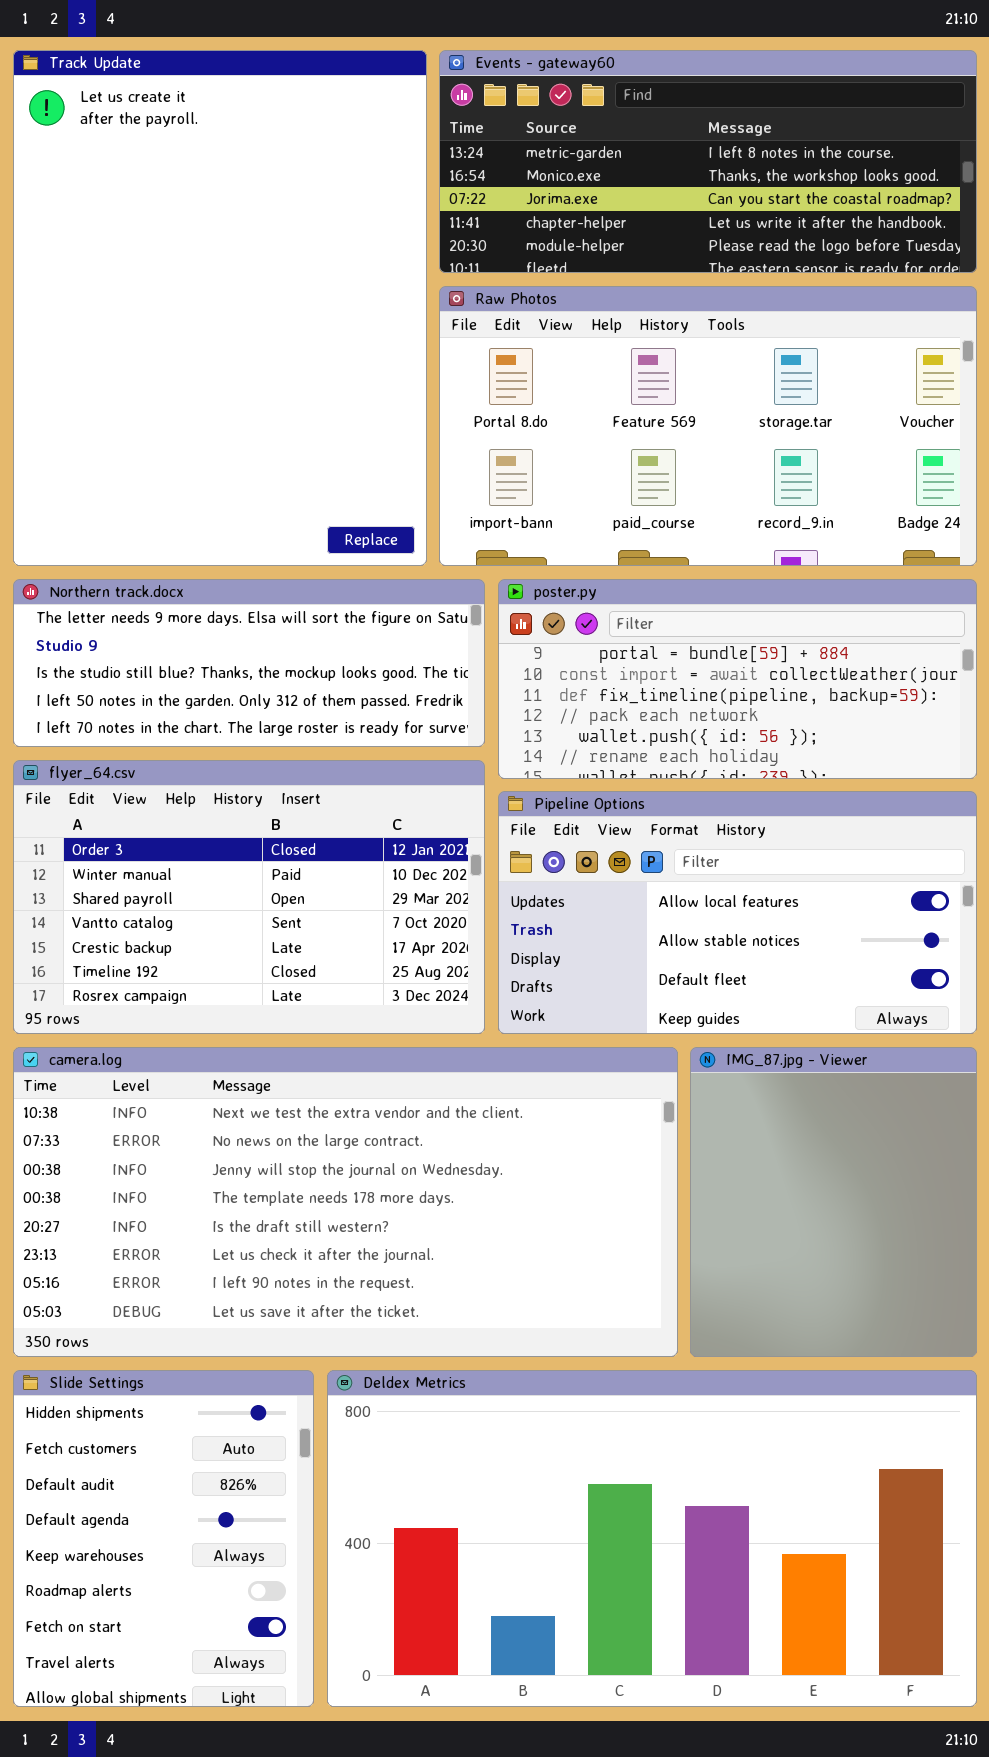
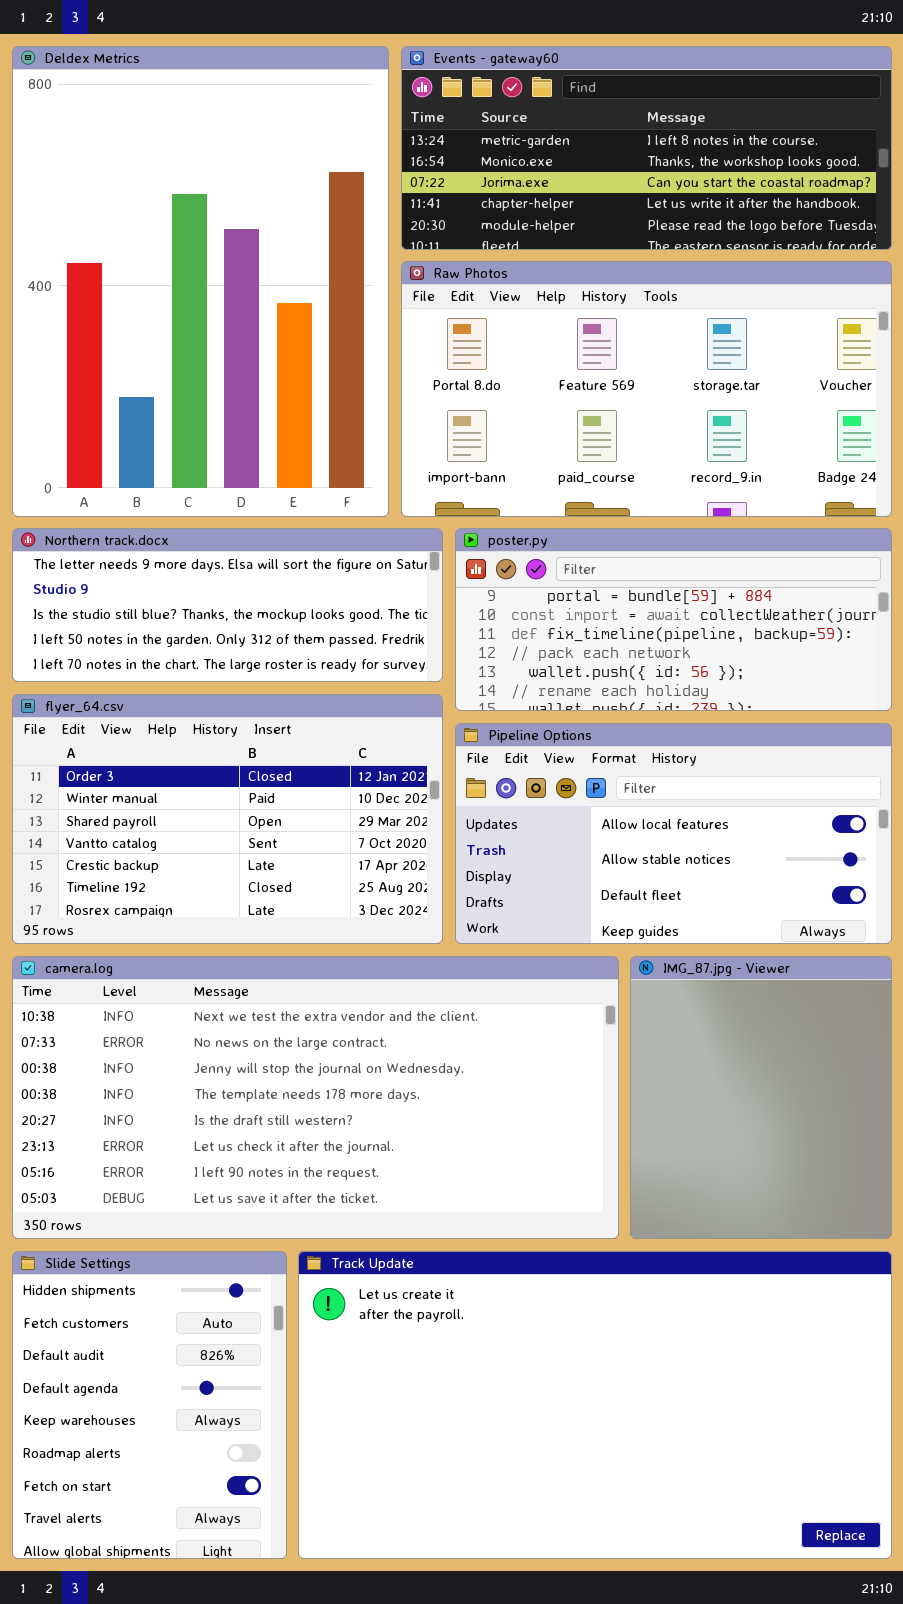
Track Update: [13,50,427,566] -> [298,1251,892,1559], moved, resized
Deldex Metrics: [327,1370,977,1707] -> [12,46,389,517], moved, resized

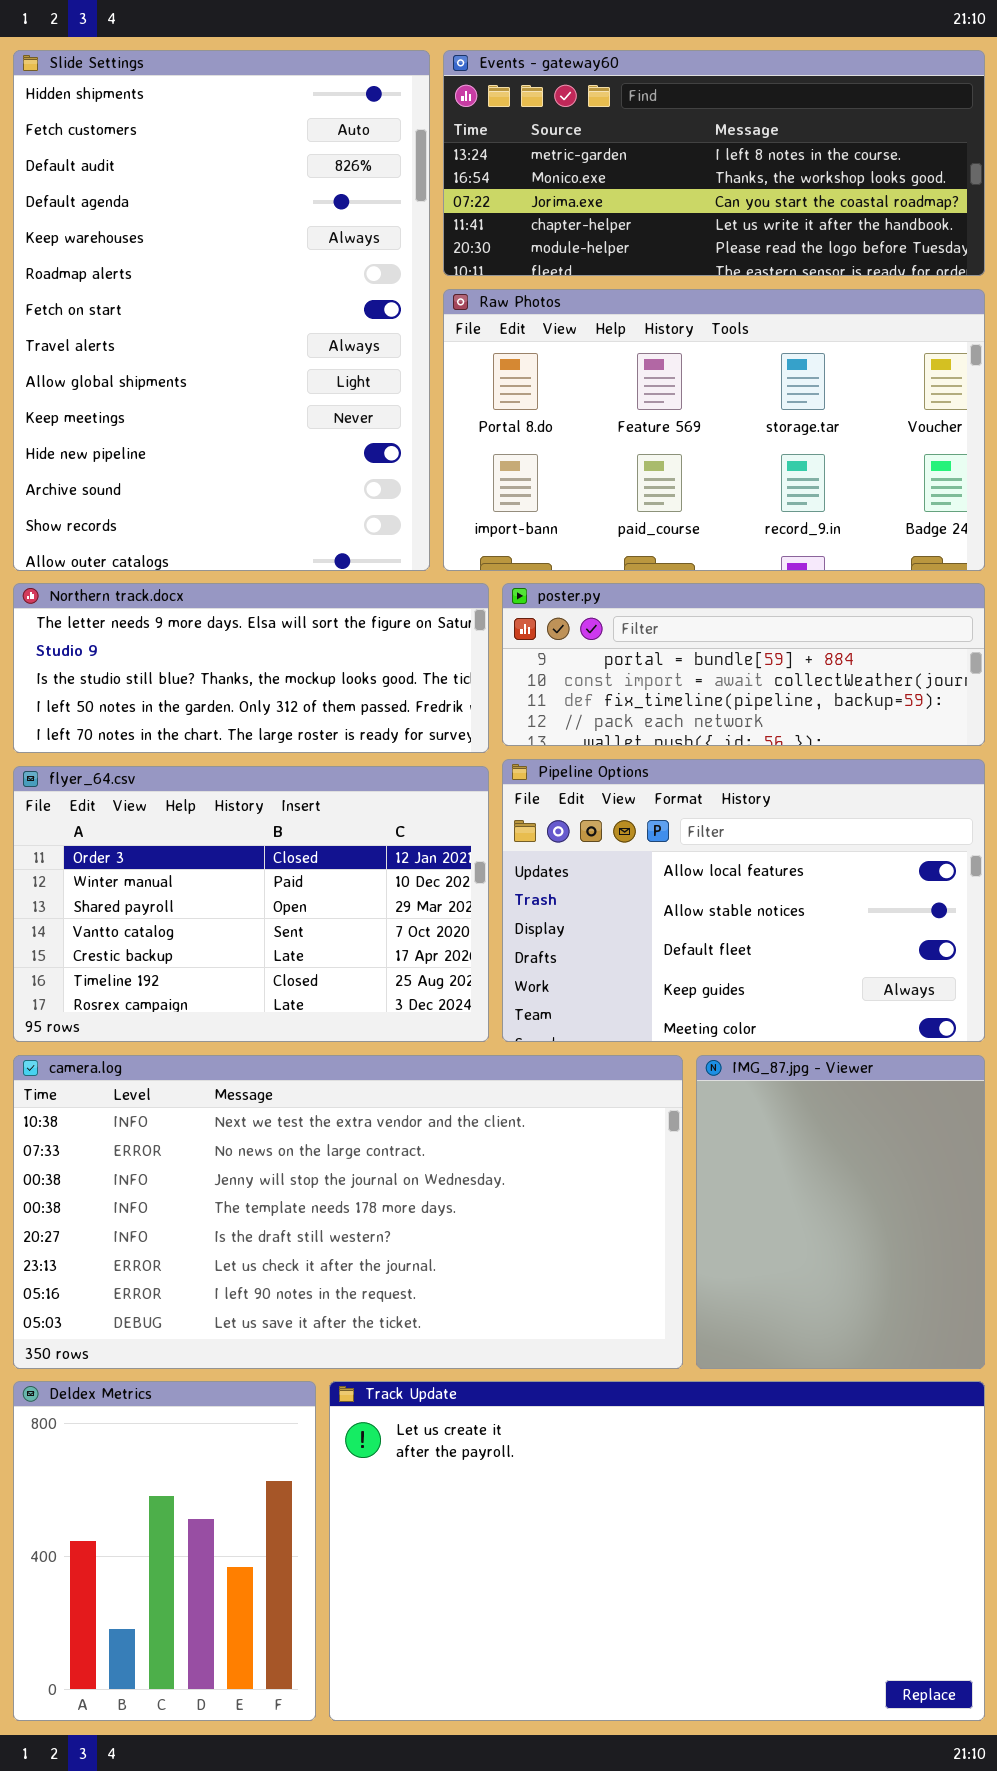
Deldex Metrics: [12,46,389,517] -> [13,1381,316,1721], moved, resized
poster.py: [455,528,892,711] -> [502,583,985,746], resized
Pipeline Options: [455,723,892,944] -> [502,759,985,1042], resized
Slide Settings: [12,1251,287,1559] -> [13,50,430,571], moved, resized

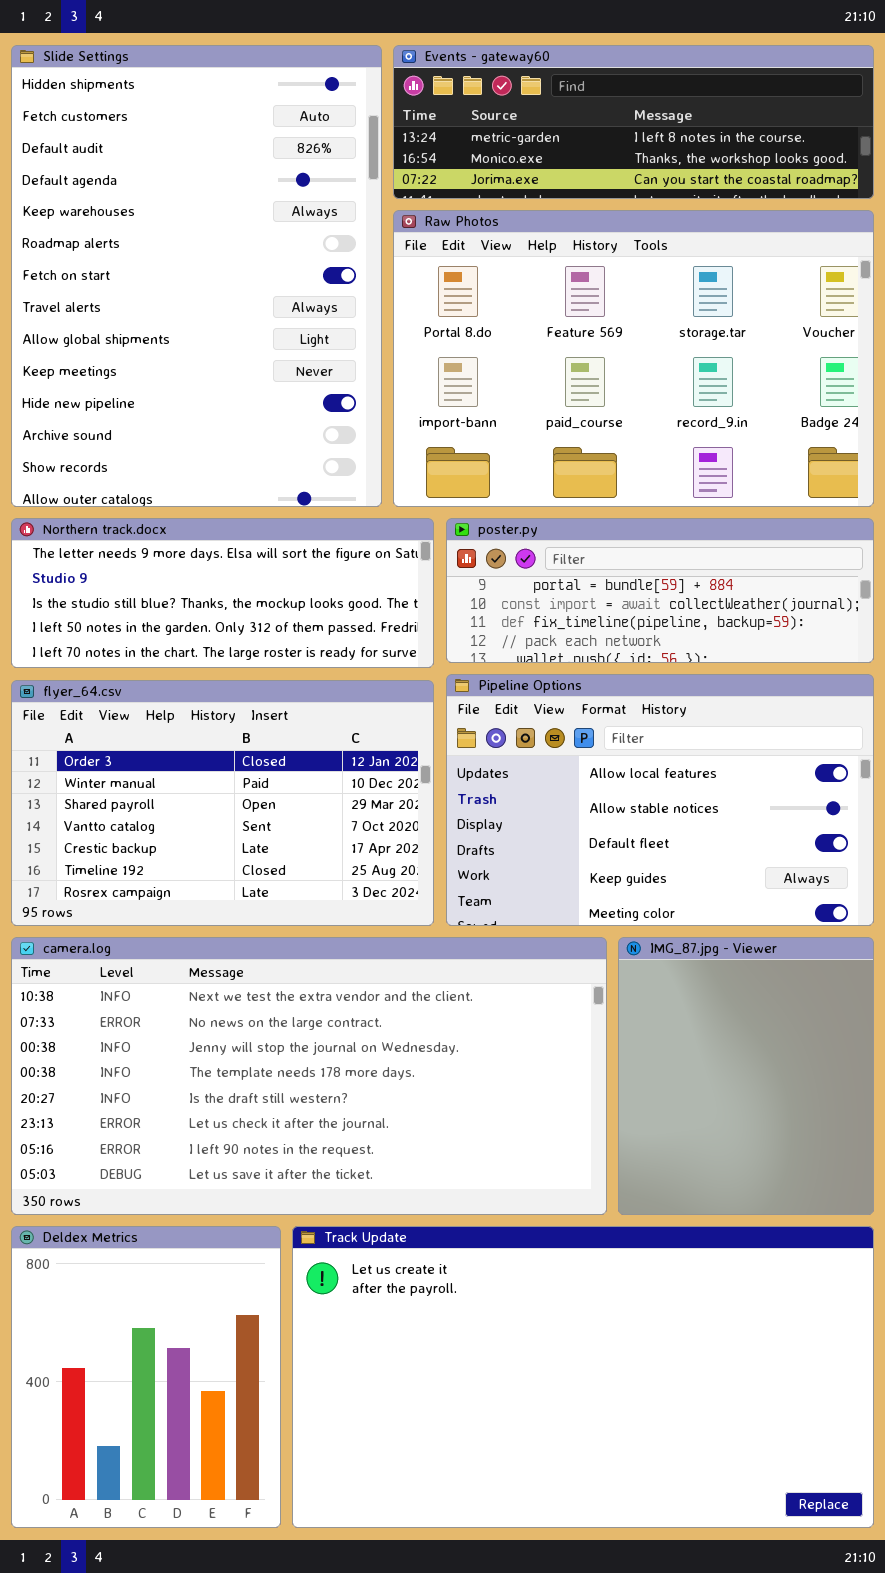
Events - gateway60: [443,50,985,276] -> [393,45,874,199], resized
Raw Photos: [443,289,985,571] -> [393,210,874,507], resized

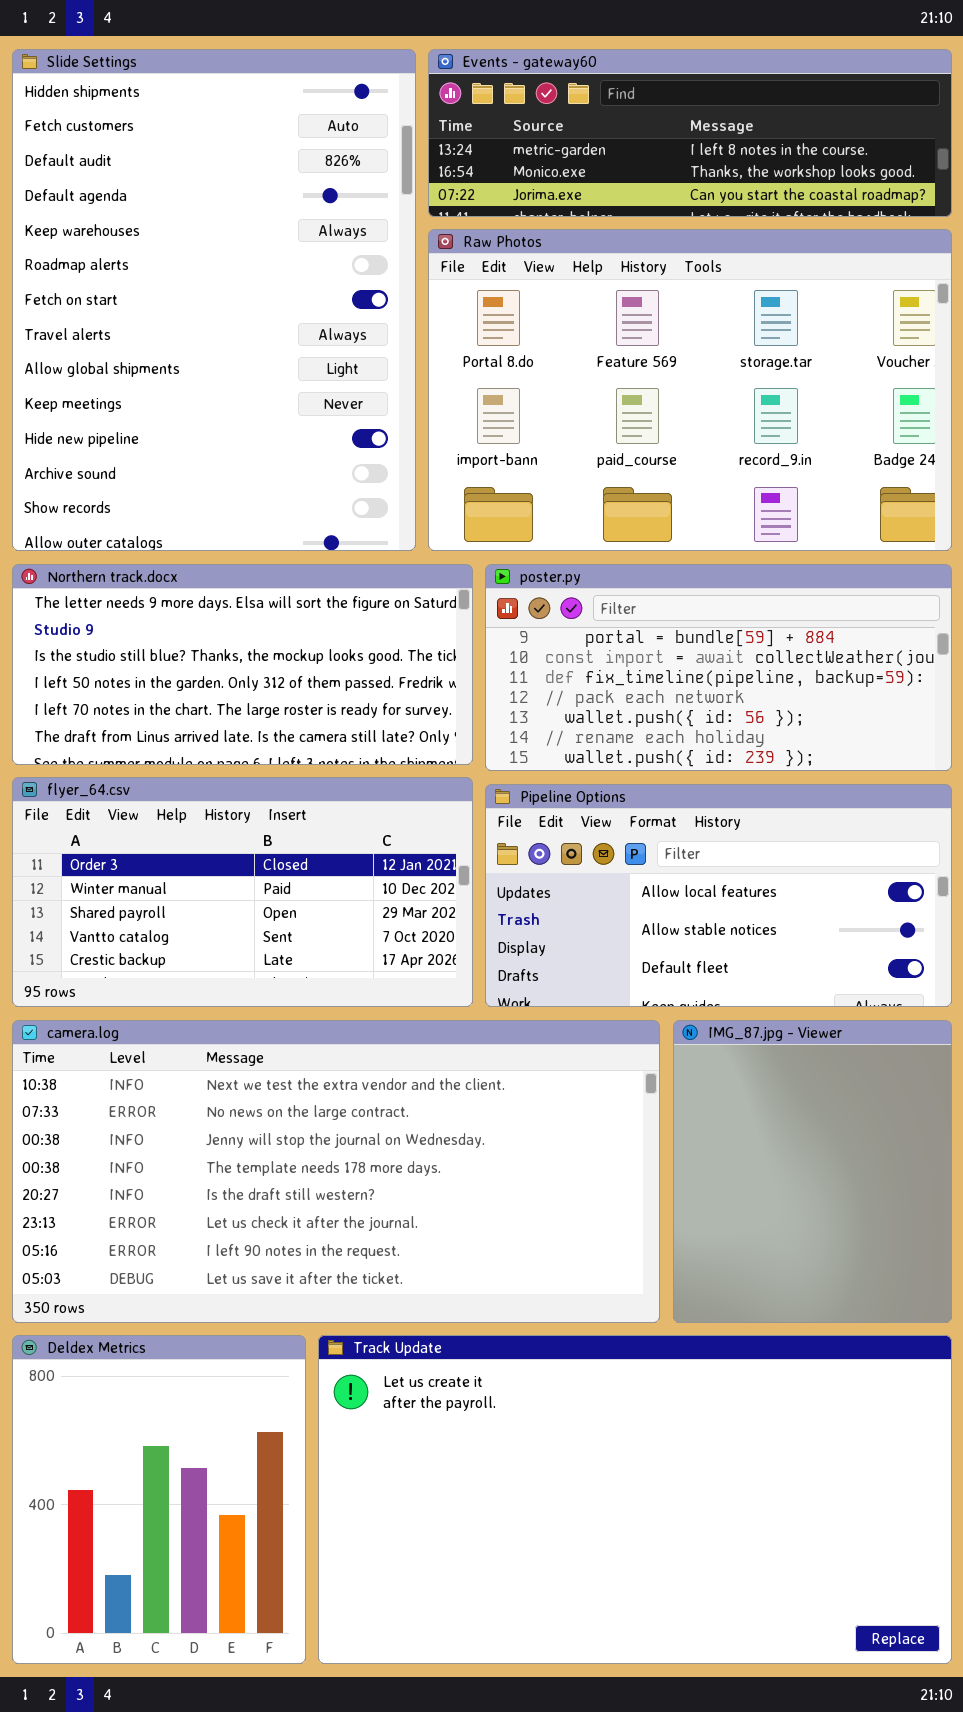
Northern track.docx: [11,518,434,668] -> [12,564,473,765], resized
poster.py: [446,518,874,663] -> [485,564,952,771], resized
Pipeline Options: [446,674,874,926] -> [485,784,952,1007], resized
flyer_64.csv: [11,680,434,926] -> [12,777,473,1007], resized

